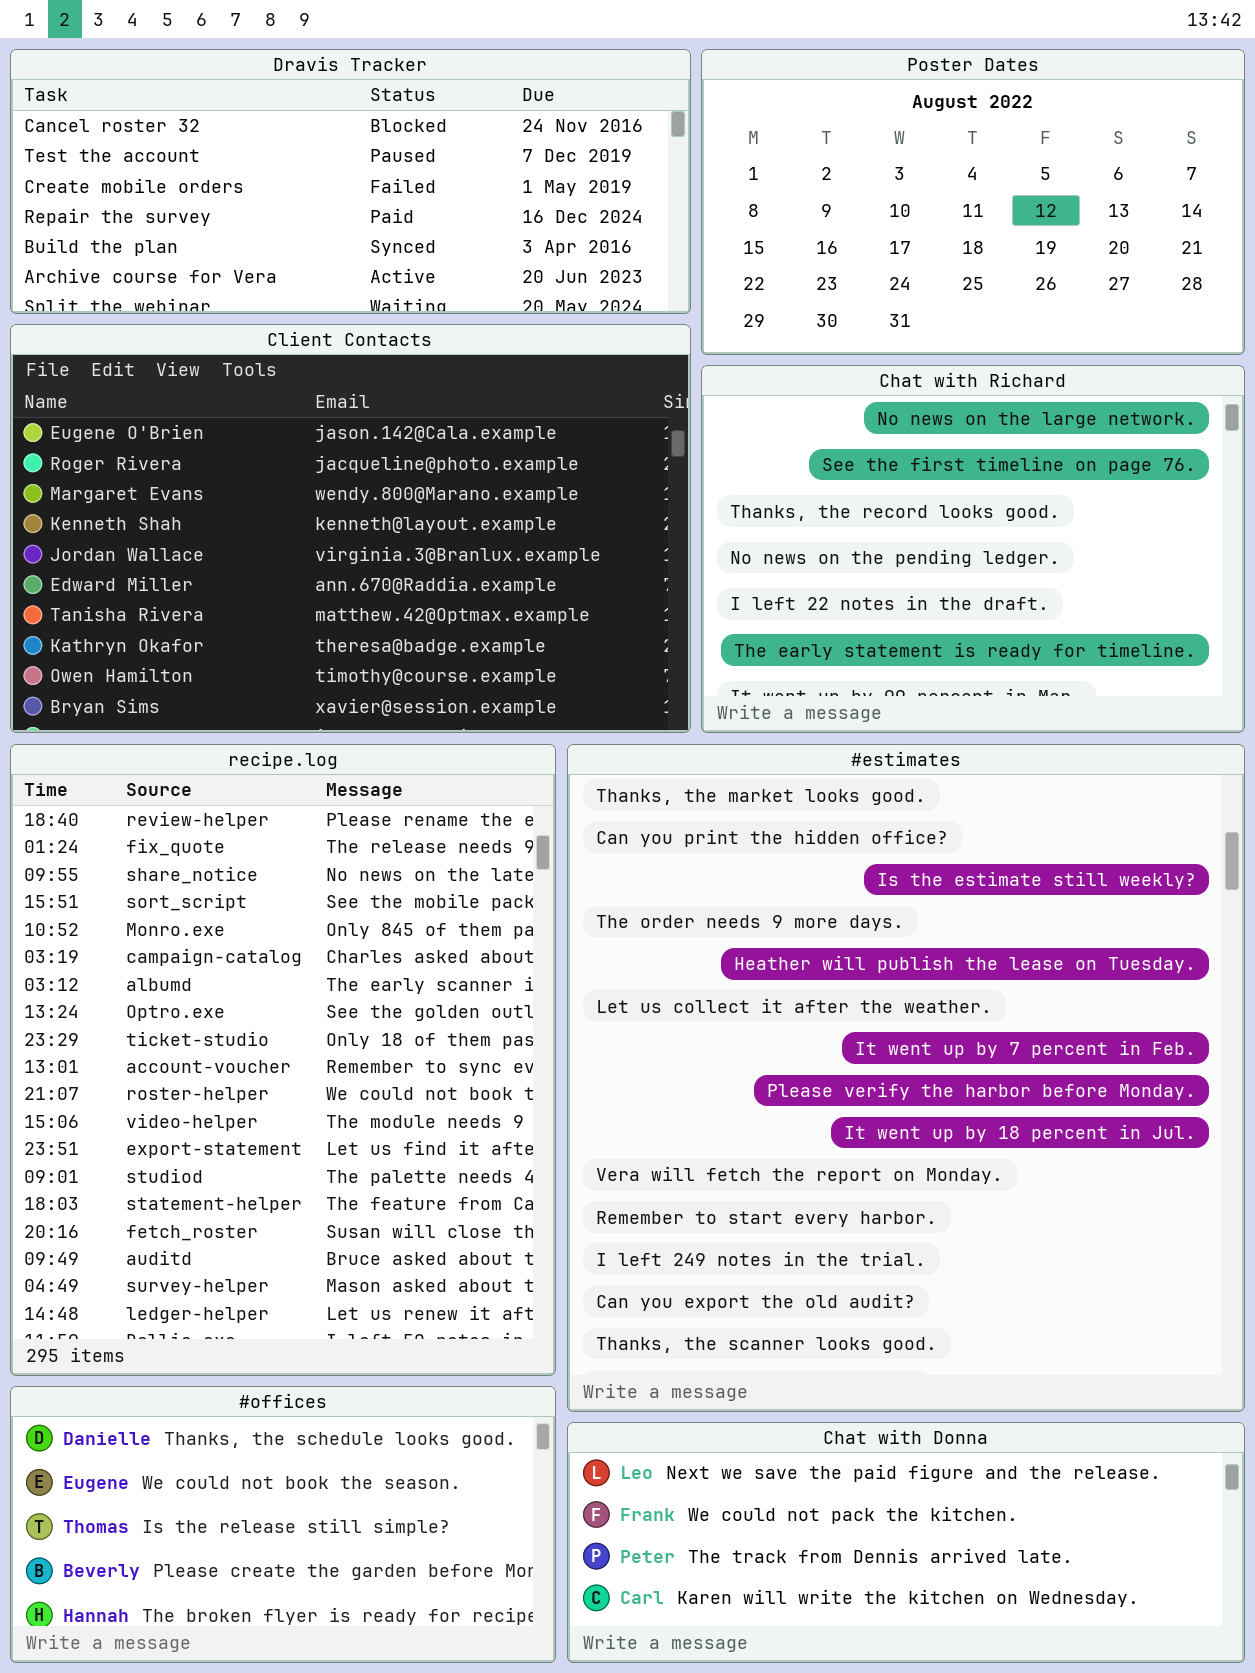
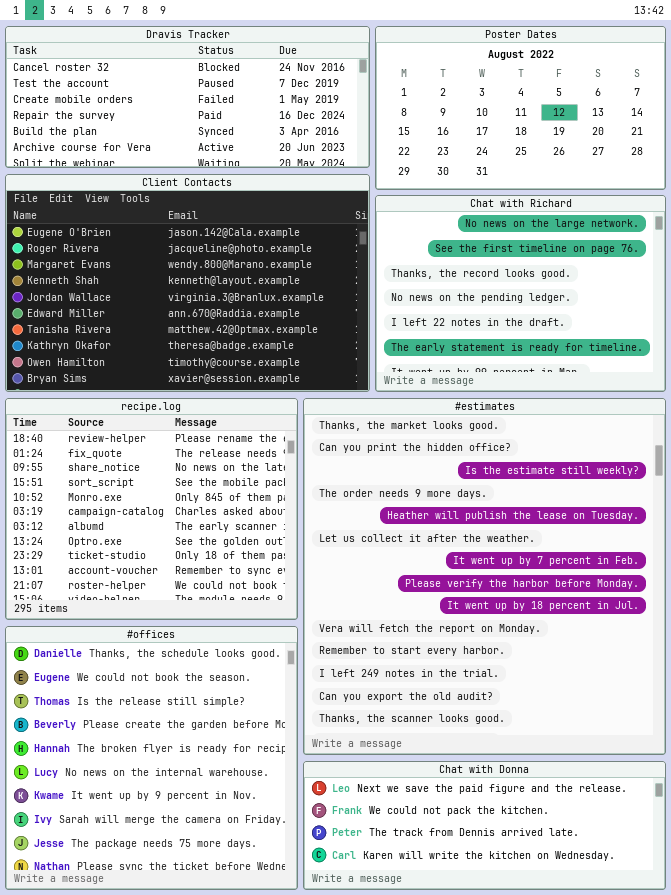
recipe.log: [10,744,556,1376] -> [5,398,298,620], resized
#offices: [10,1386,556,1663] -> [5,626,298,890], resized

